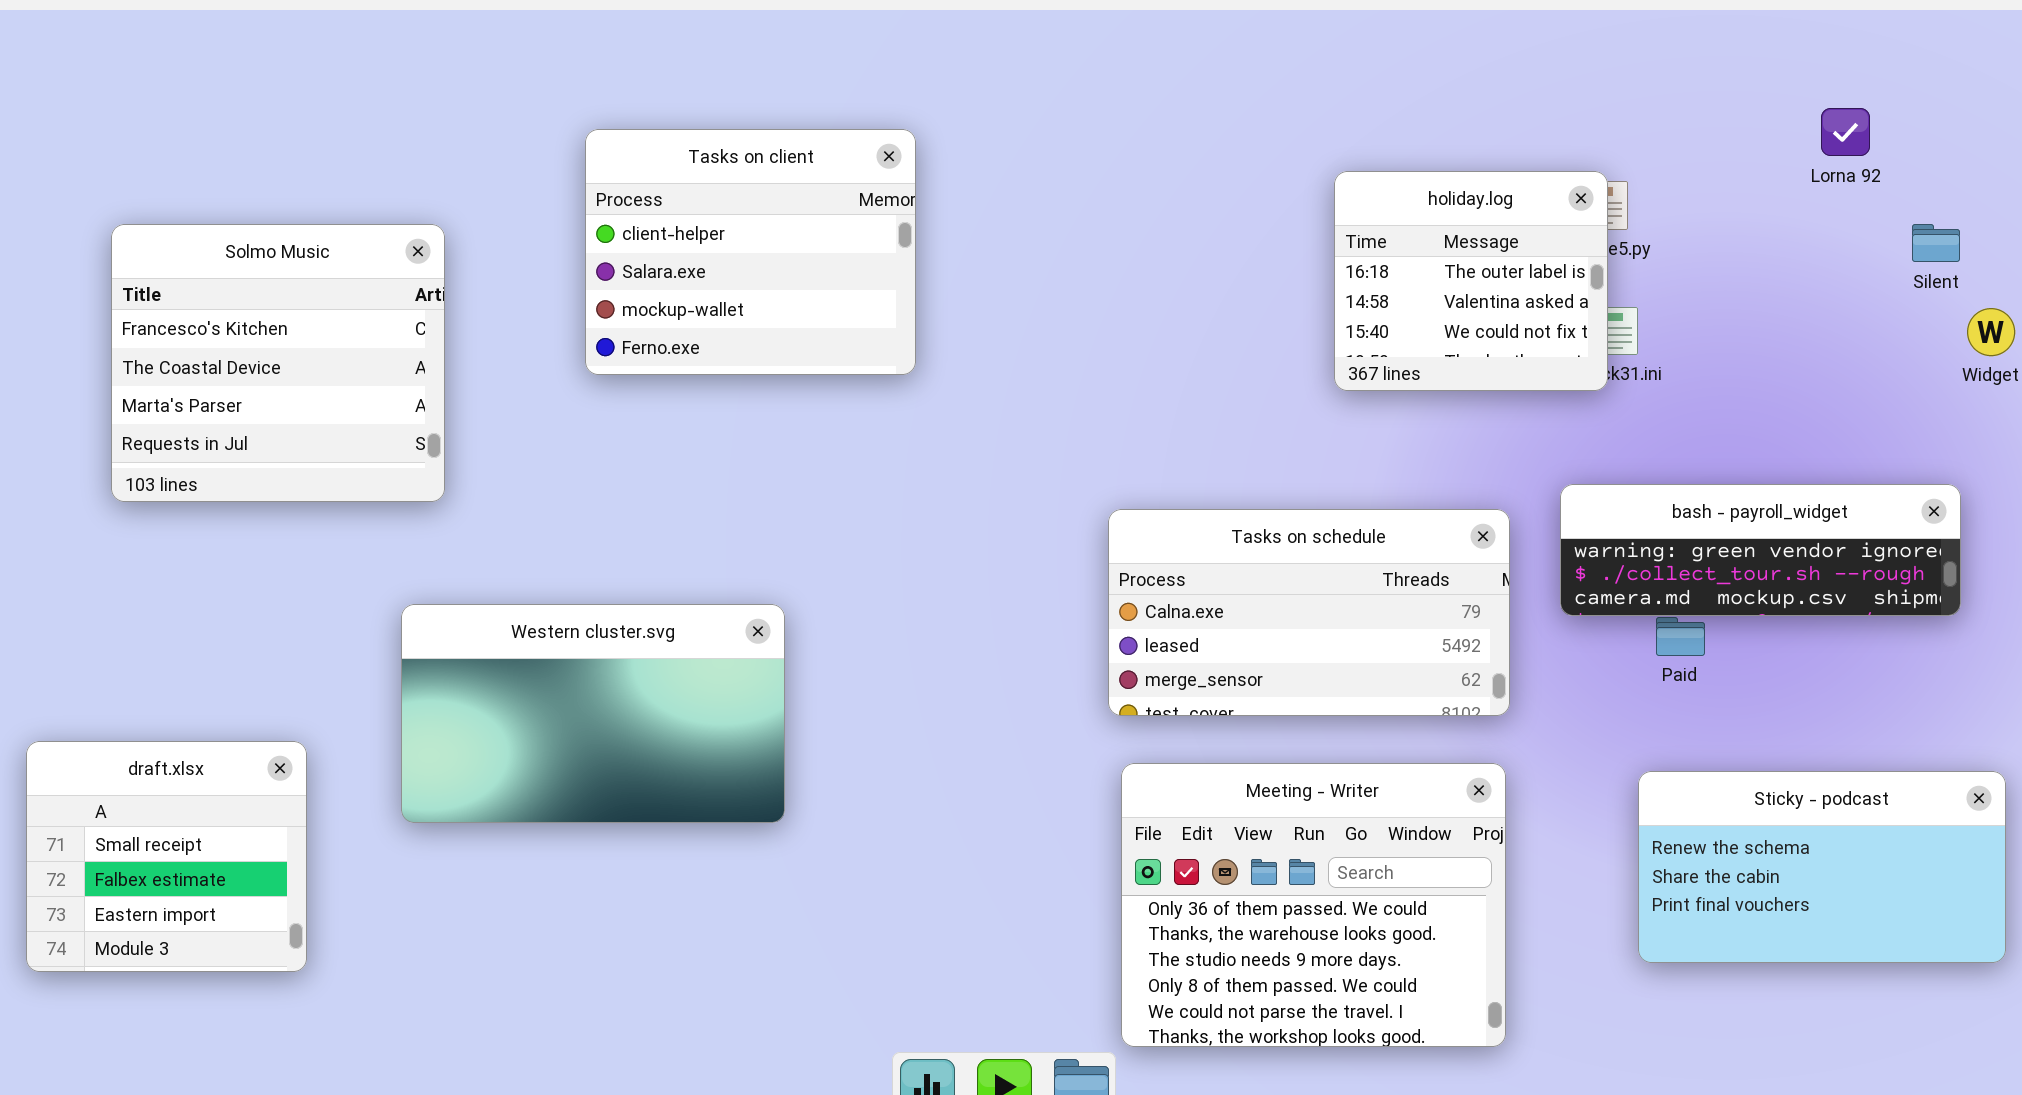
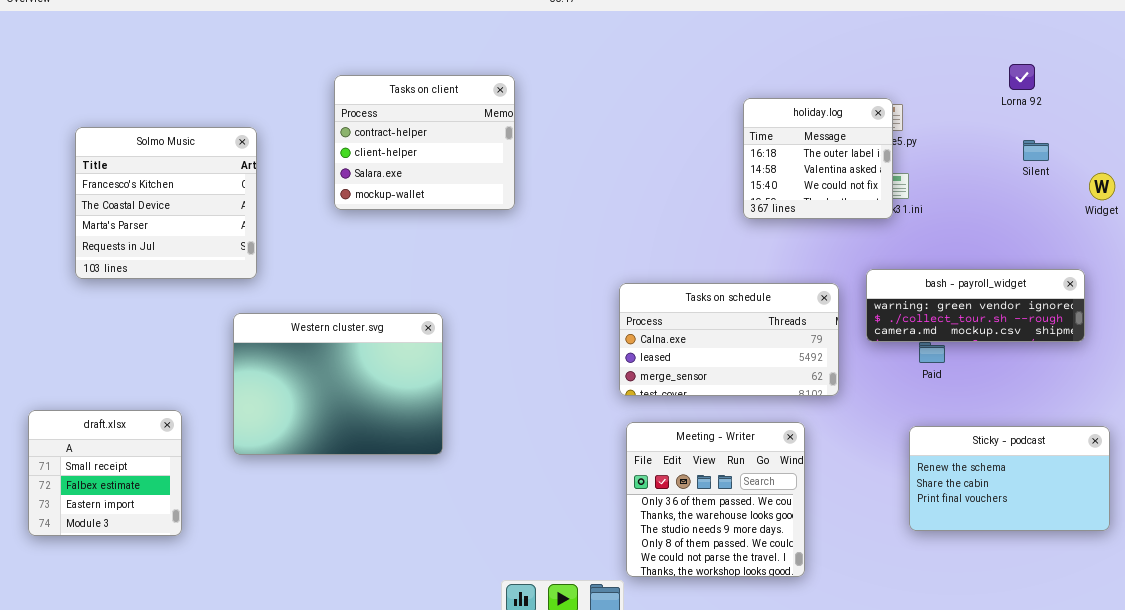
Tasks on client: [585,129,916,375] -> [334,75,515,210], scrolled up 1 row
Silent: [1912,224,1960,262] -> [1023,140,1049,161], moved
Western cluster.svg: [401,604,785,823] -> [233,313,443,455], resized
Meeting - Writer: [1121,763,1506,1047] -> [626,422,805,577], resized

